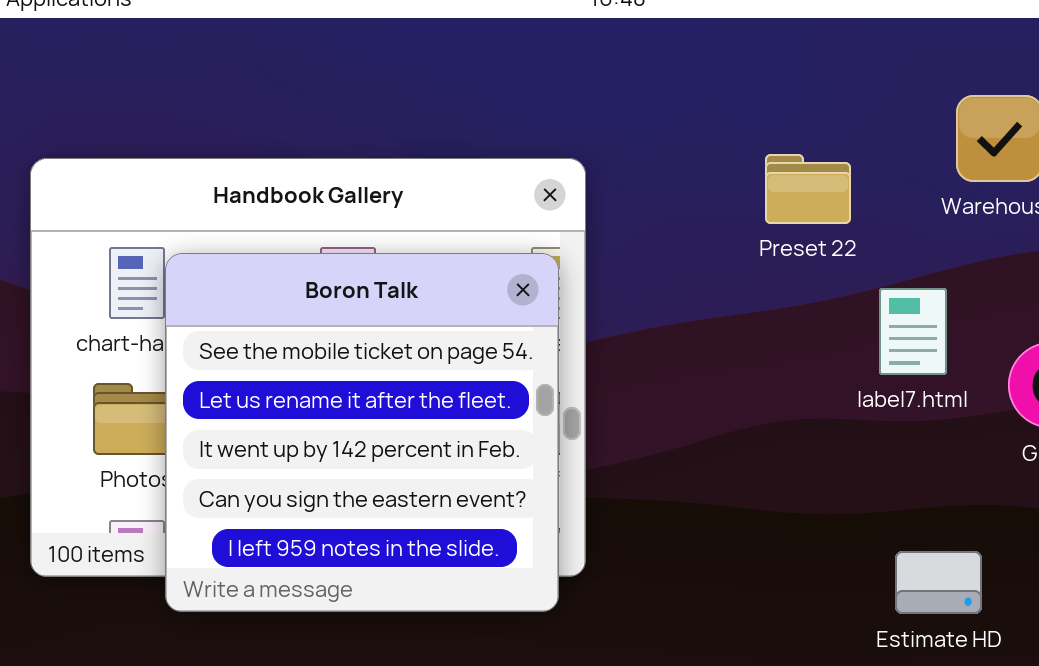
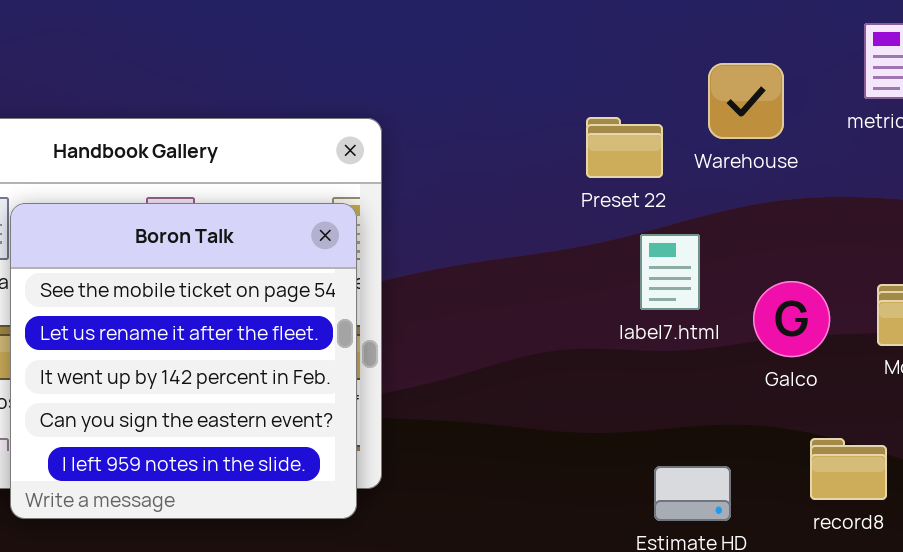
Preset 22: [765,154,851,224] -> [586,117,663,178], moved

